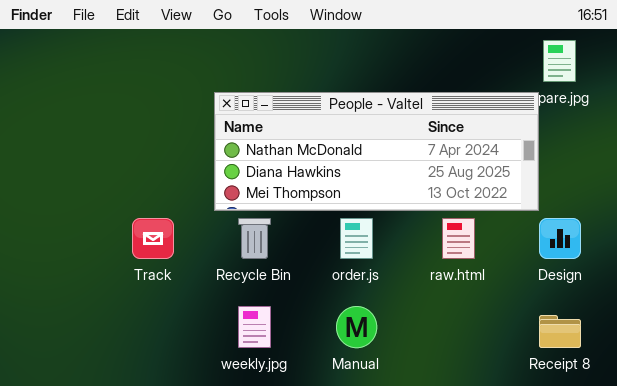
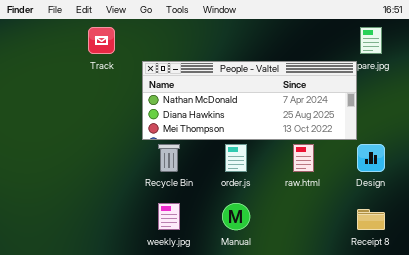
Track: [132,218,174,259] -> [88,27,115,54], moved

